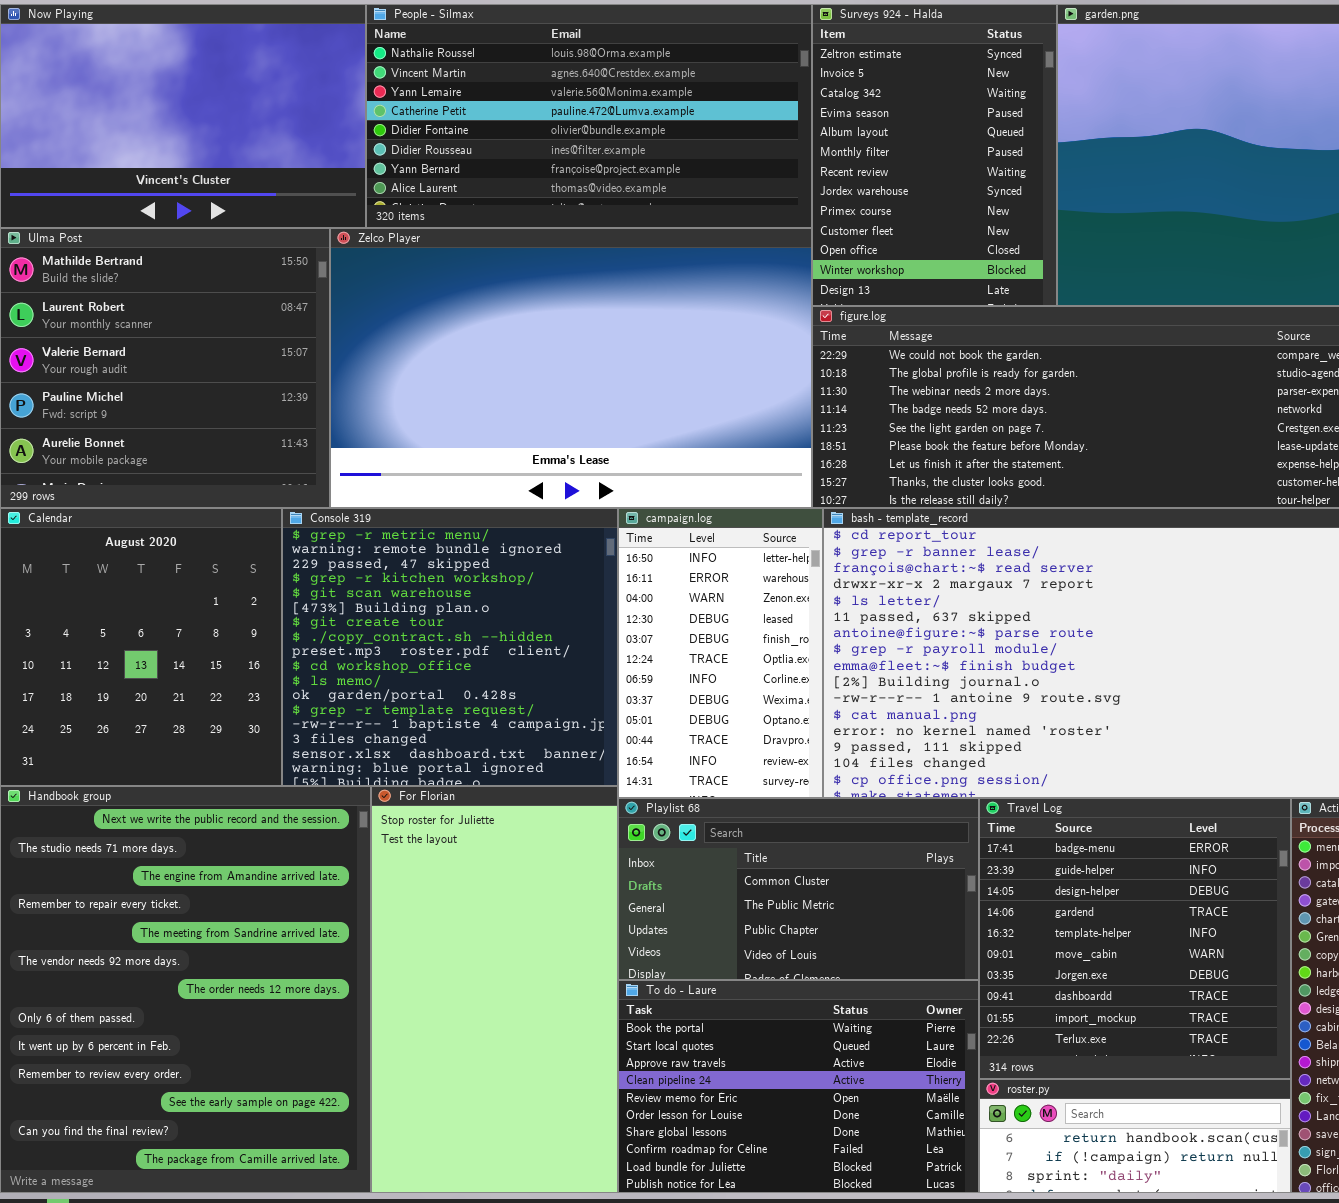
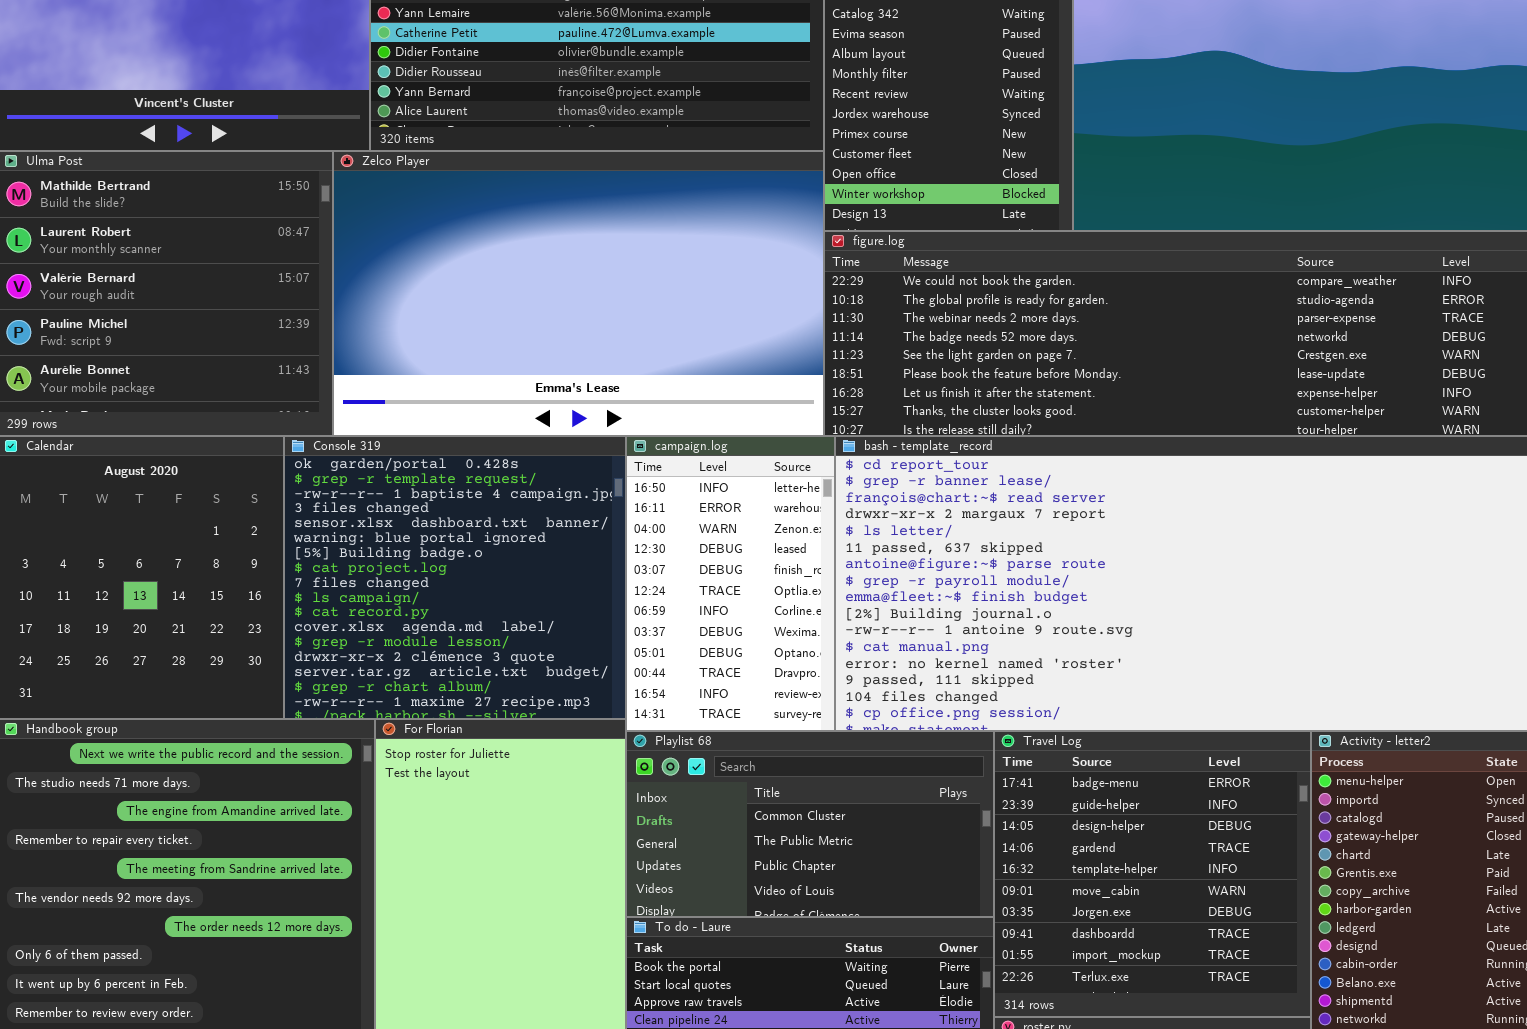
Console 319: [282,508,618,786] -> [284,436,626,719], scrolled down 11 rows

